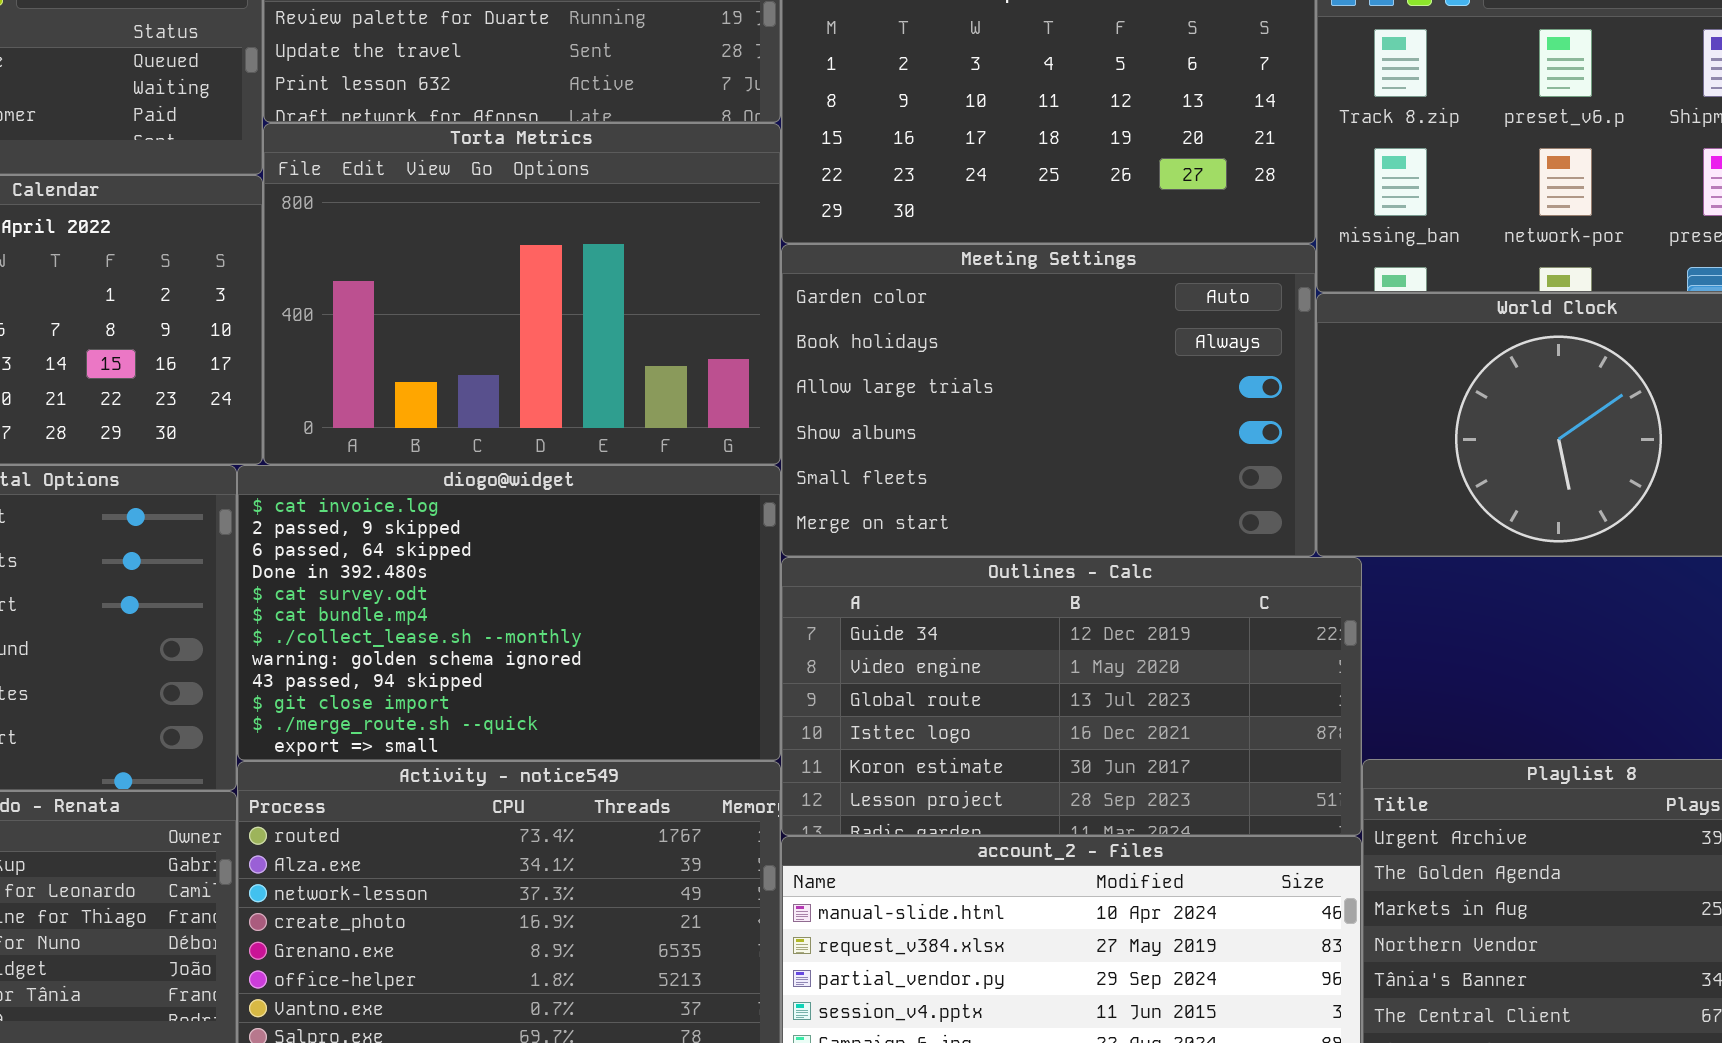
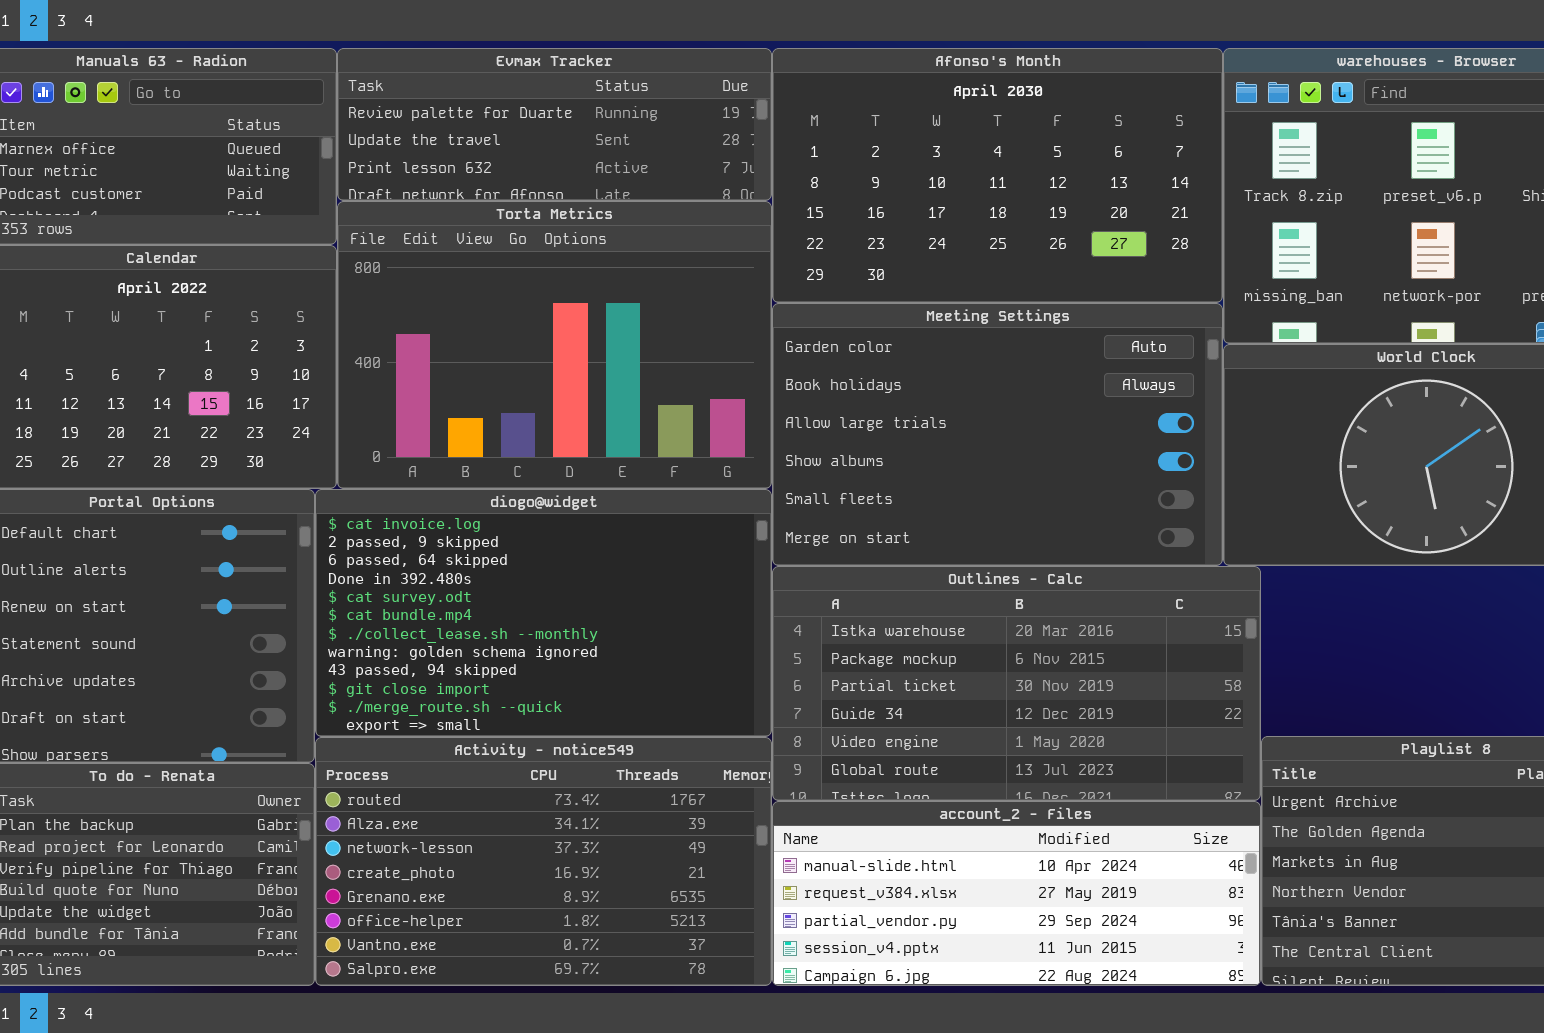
Outlines - Calc: [781,557,1362,836] -> [772,566,1261,801], scrolled up 3 rows

